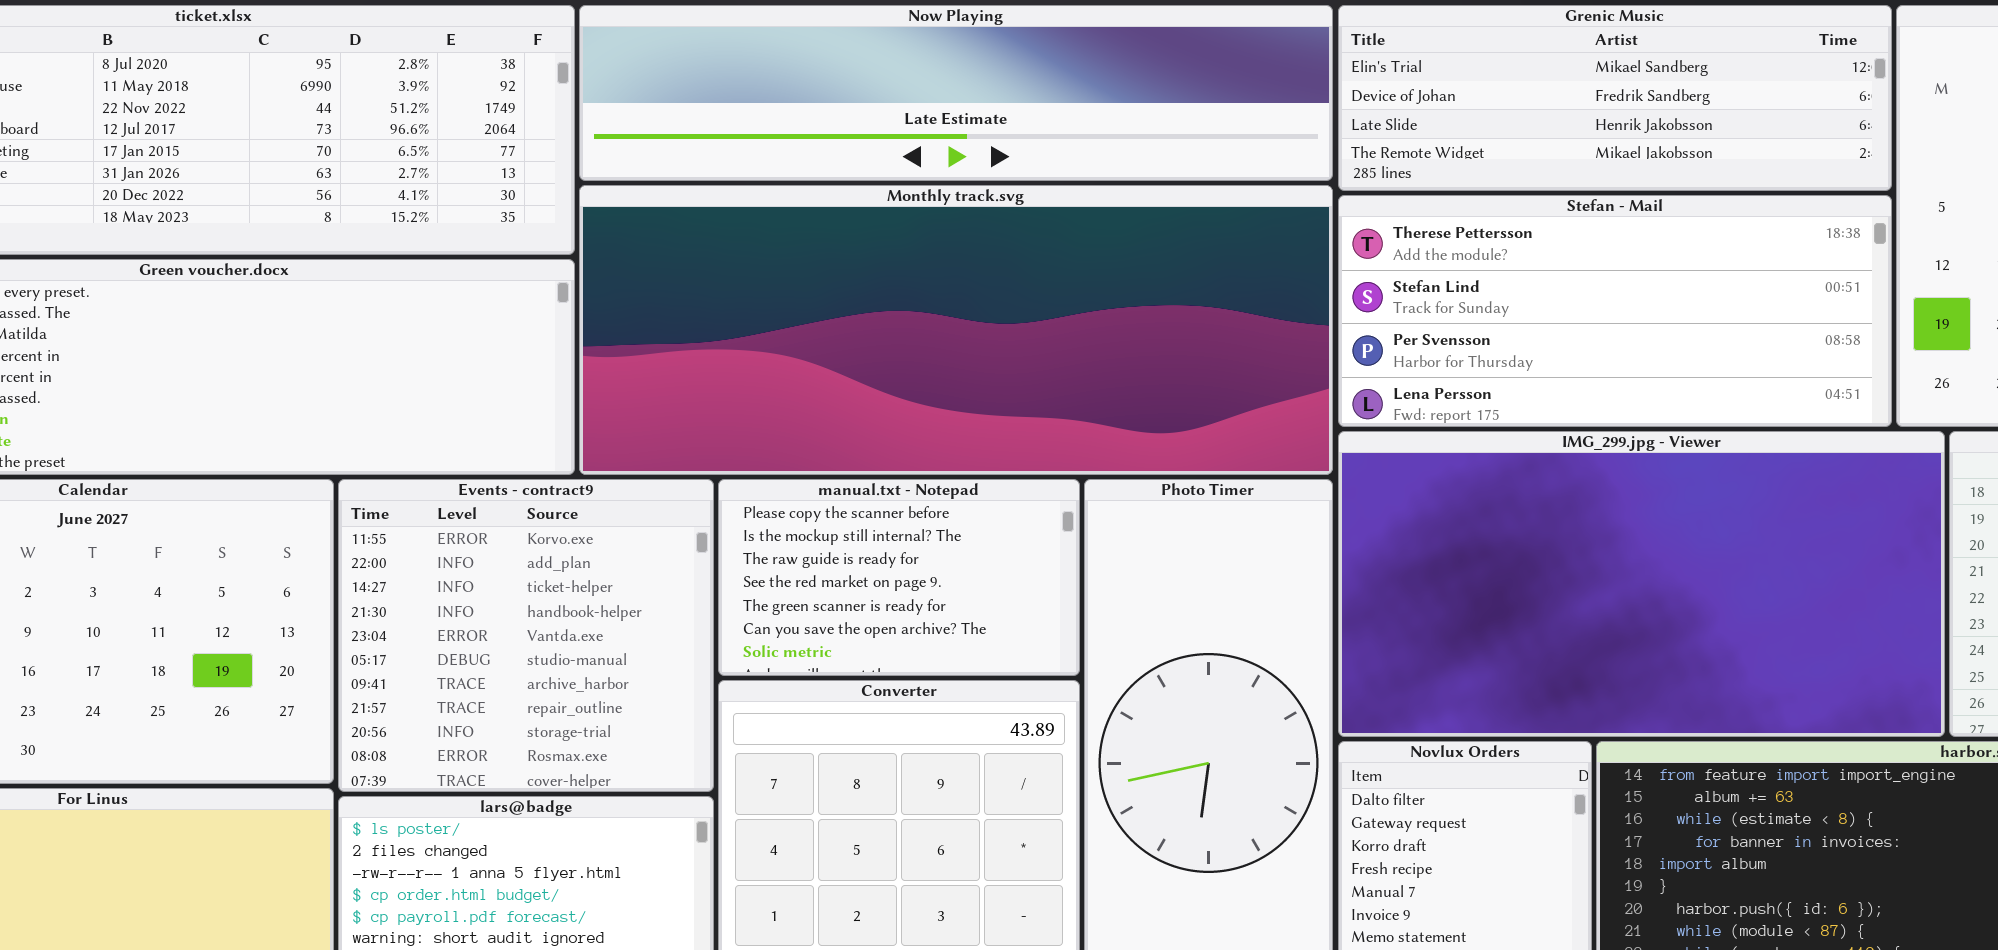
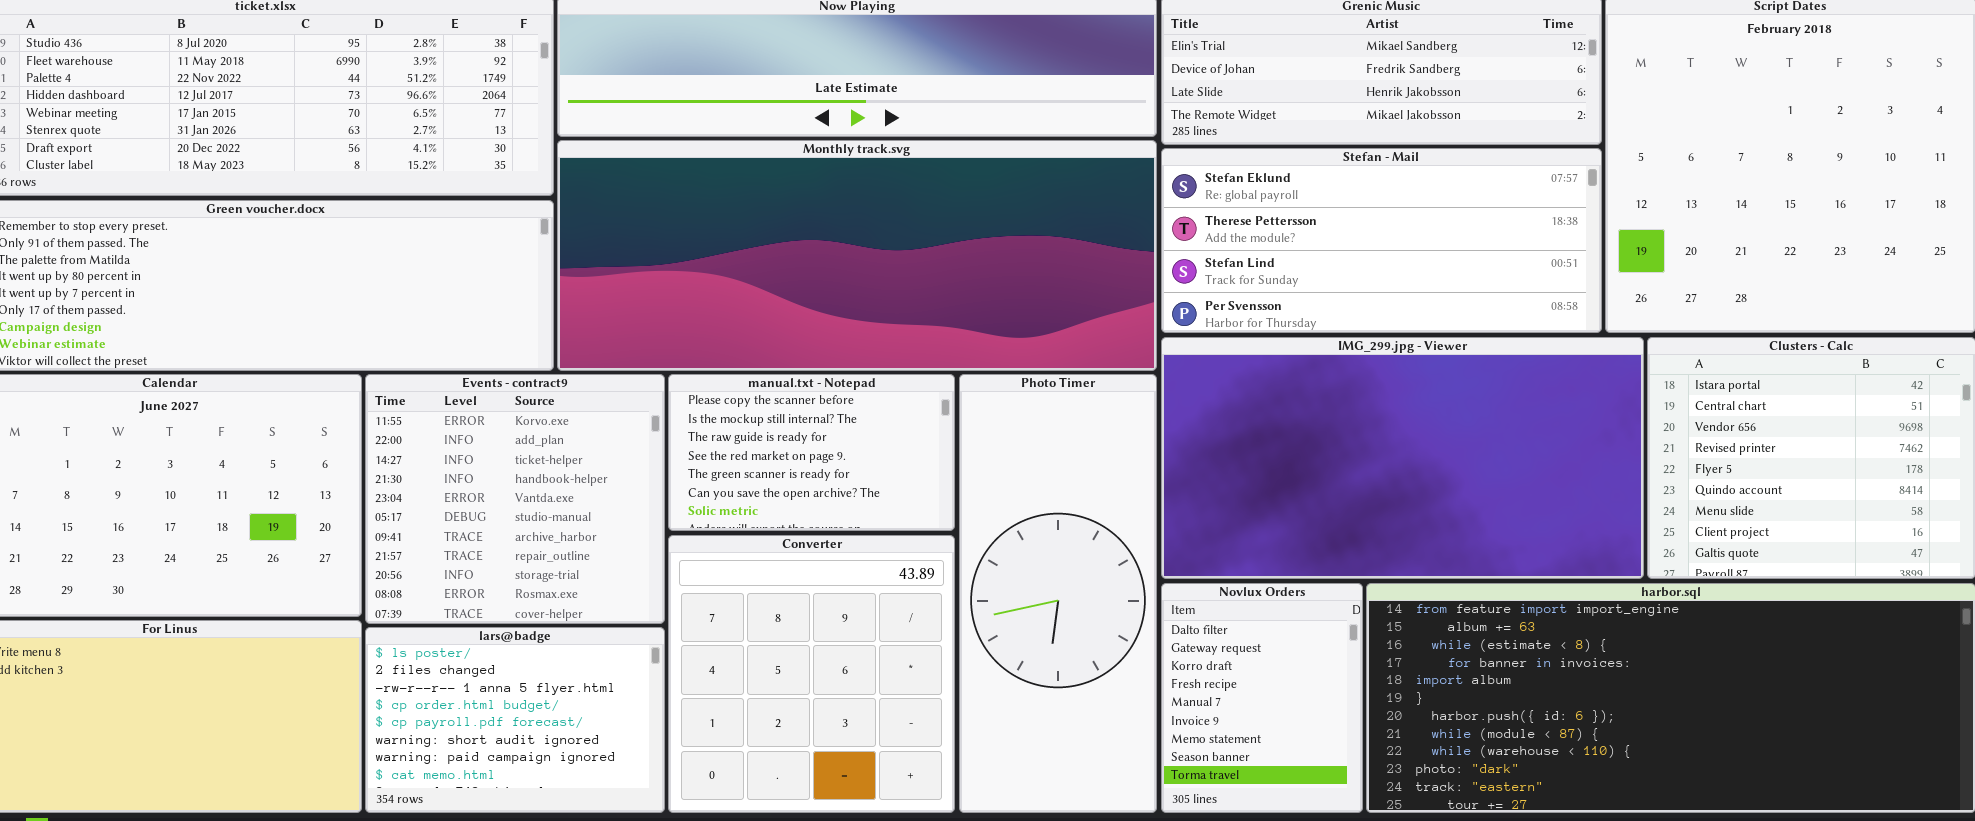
Stefan - Mail: [1338,195,1892,427] -> [1161,148,1602,333], scrolled up 1 row

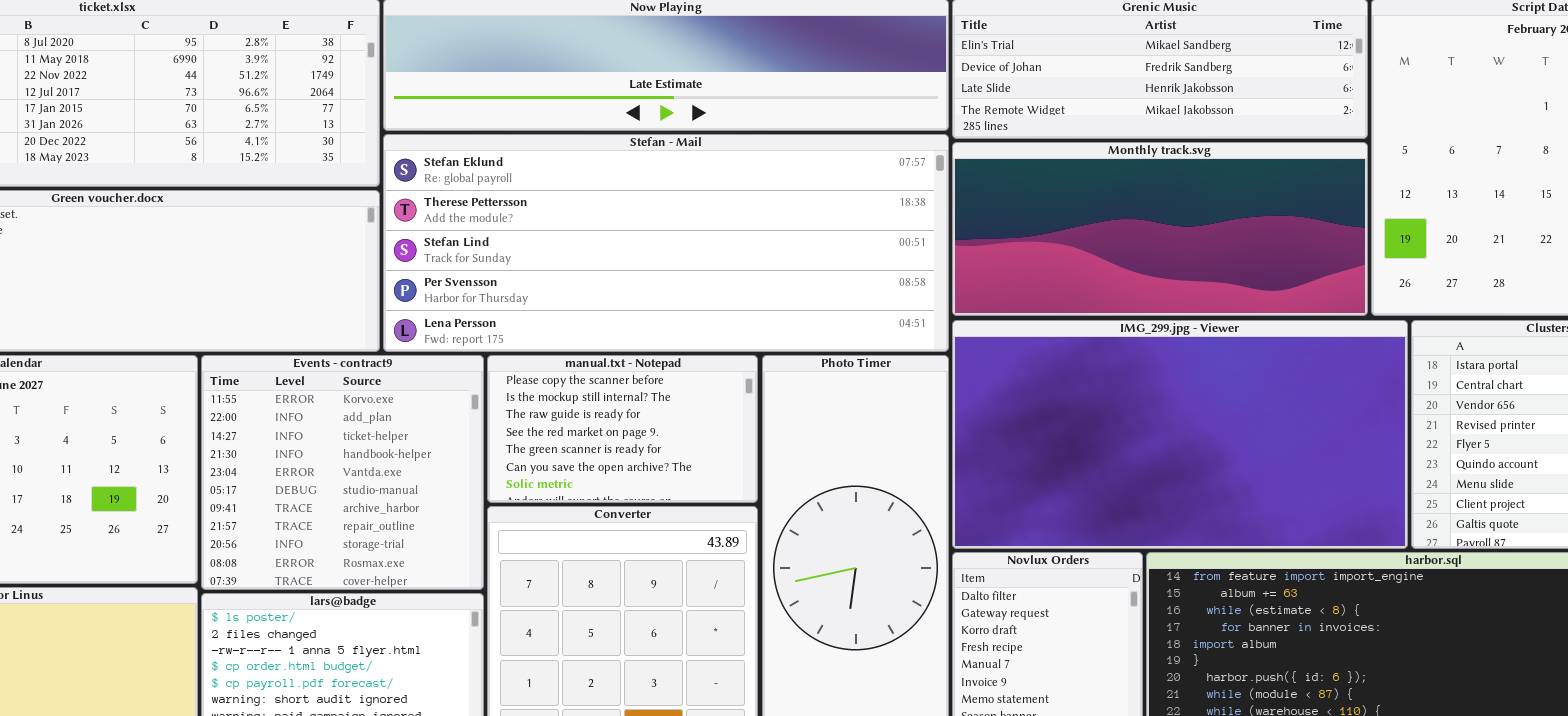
Monthly track.svg: [557,140,1157,371] -> [952,142,1368,316], moved, resized
Stefan - Mail: [1161,148,1602,333] -> [383,134,949,352], moved, resized

